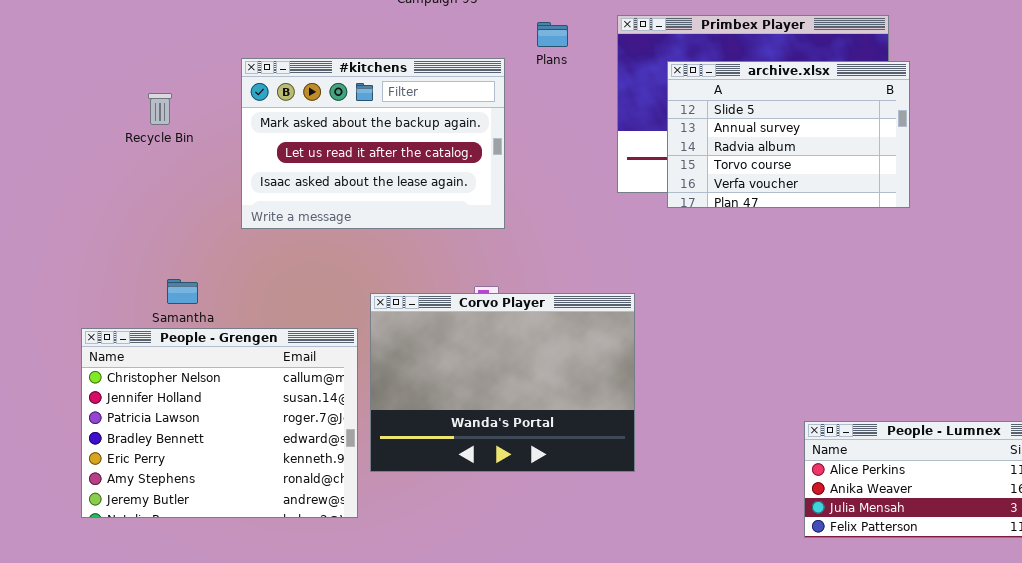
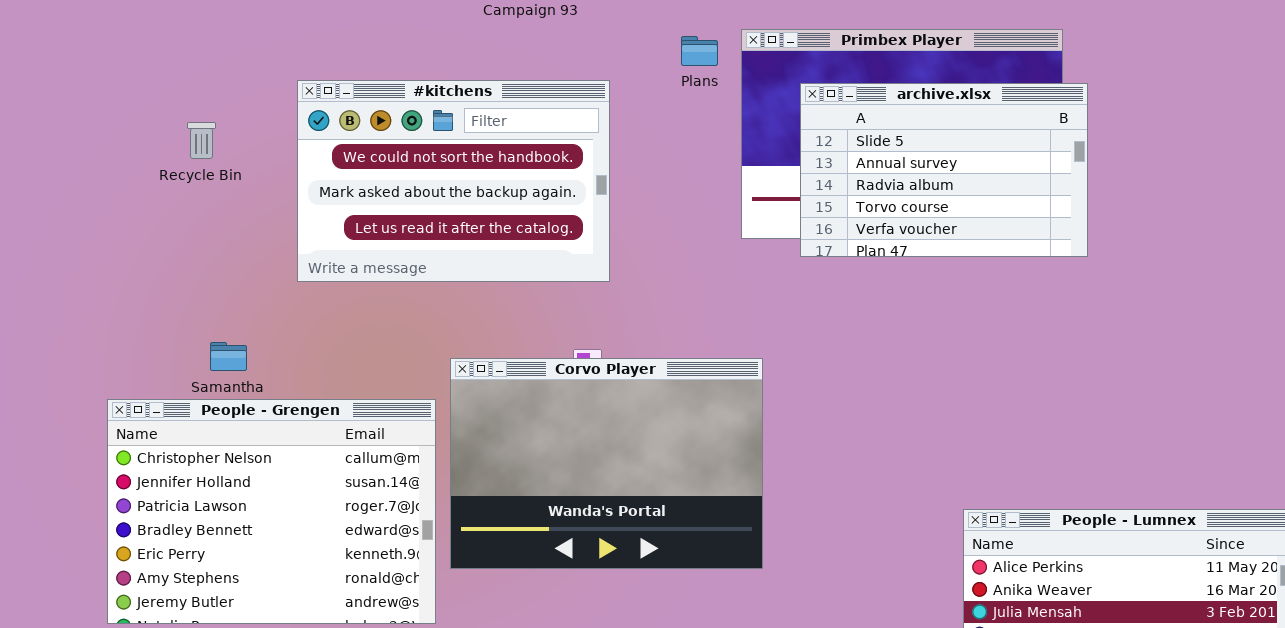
Plans: [537,22,568,47] -> [681,36,718,66], moved
#kitchens: [241,58,505,229] -> [297,80,610,282], scrolled up 1 row

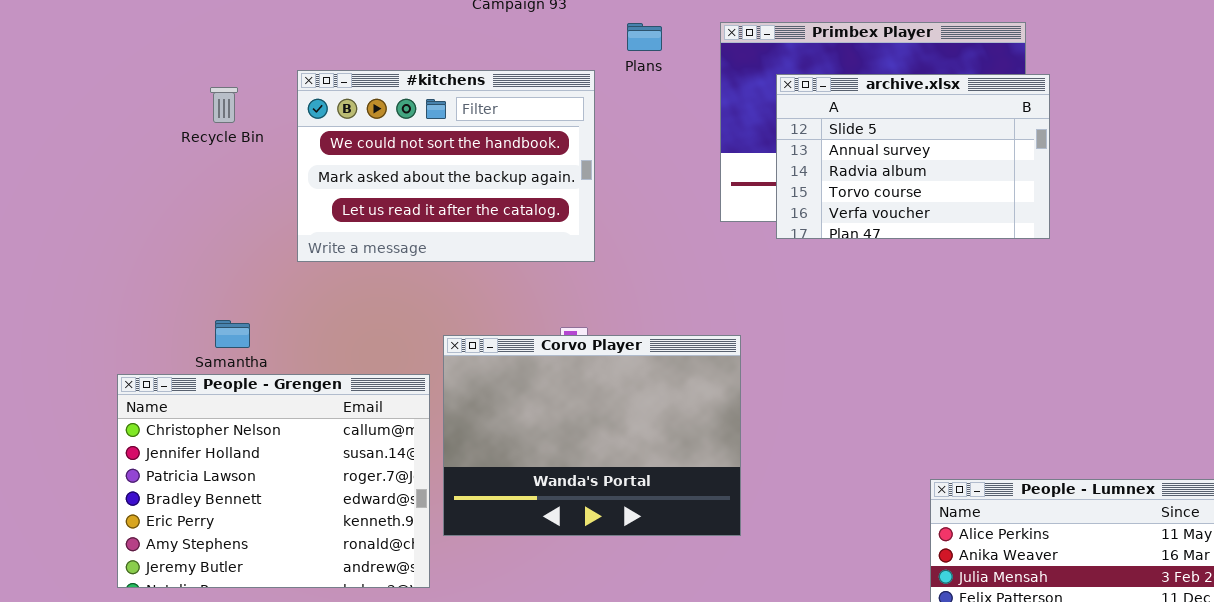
Plans: [681,36,718,66] -> [627,23,662,51], moved
Recycle Bin: [187,122,216,159] -> [210,87,238,123], moved

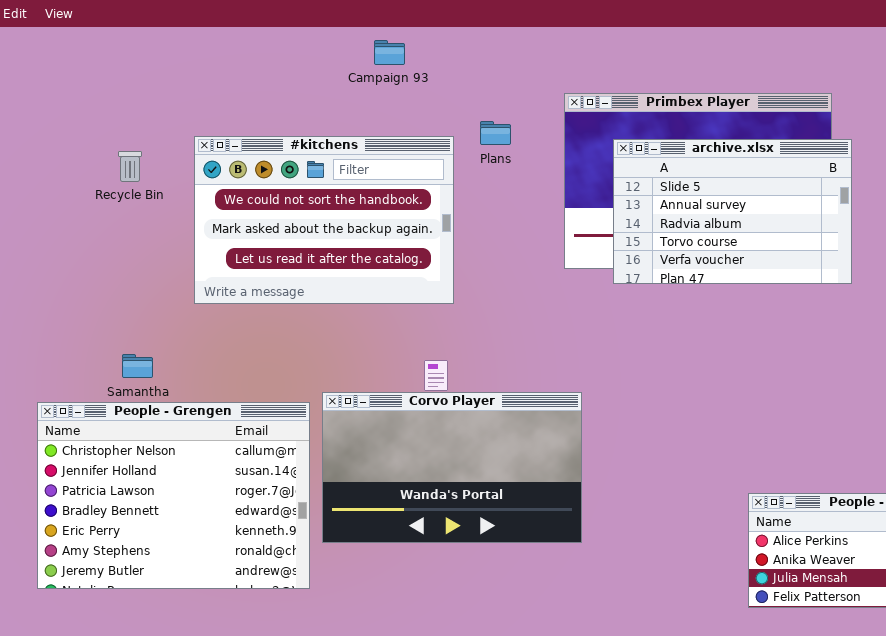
Plans: [627,23,662,51] -> [480,121,511,145], moved
Corvo Player: [443,335,741,536] -> [322,392,582,543], resized

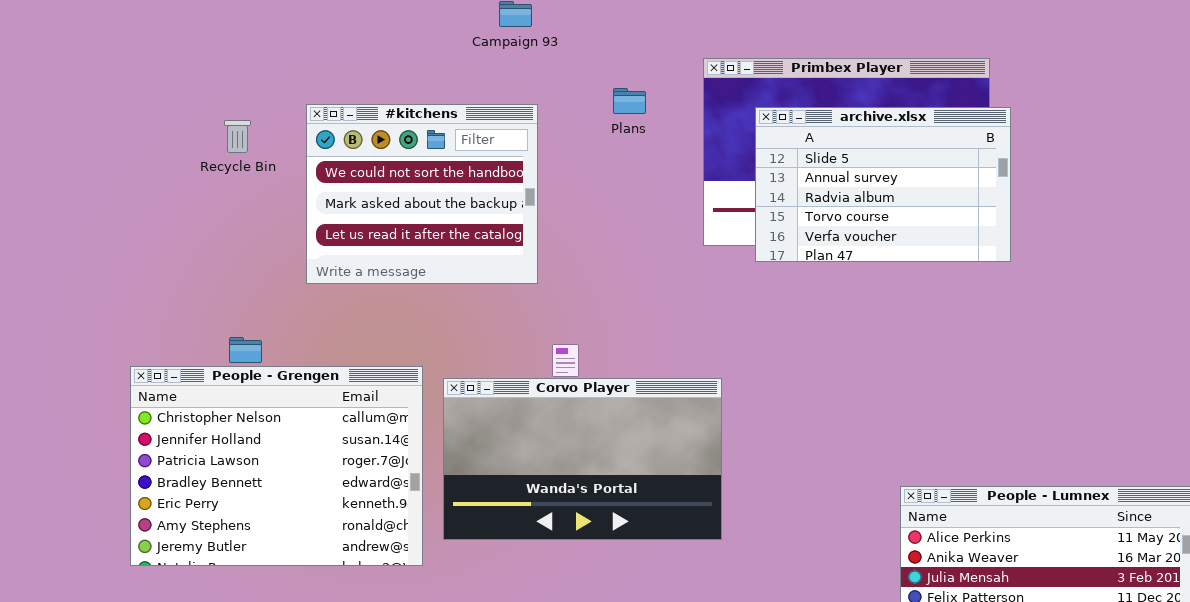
#kitchens: [194,136,454,304] -> [306,104,538,284], resized
People - Grengen: [37,402,310,589] -> [130,366,423,566], moved

